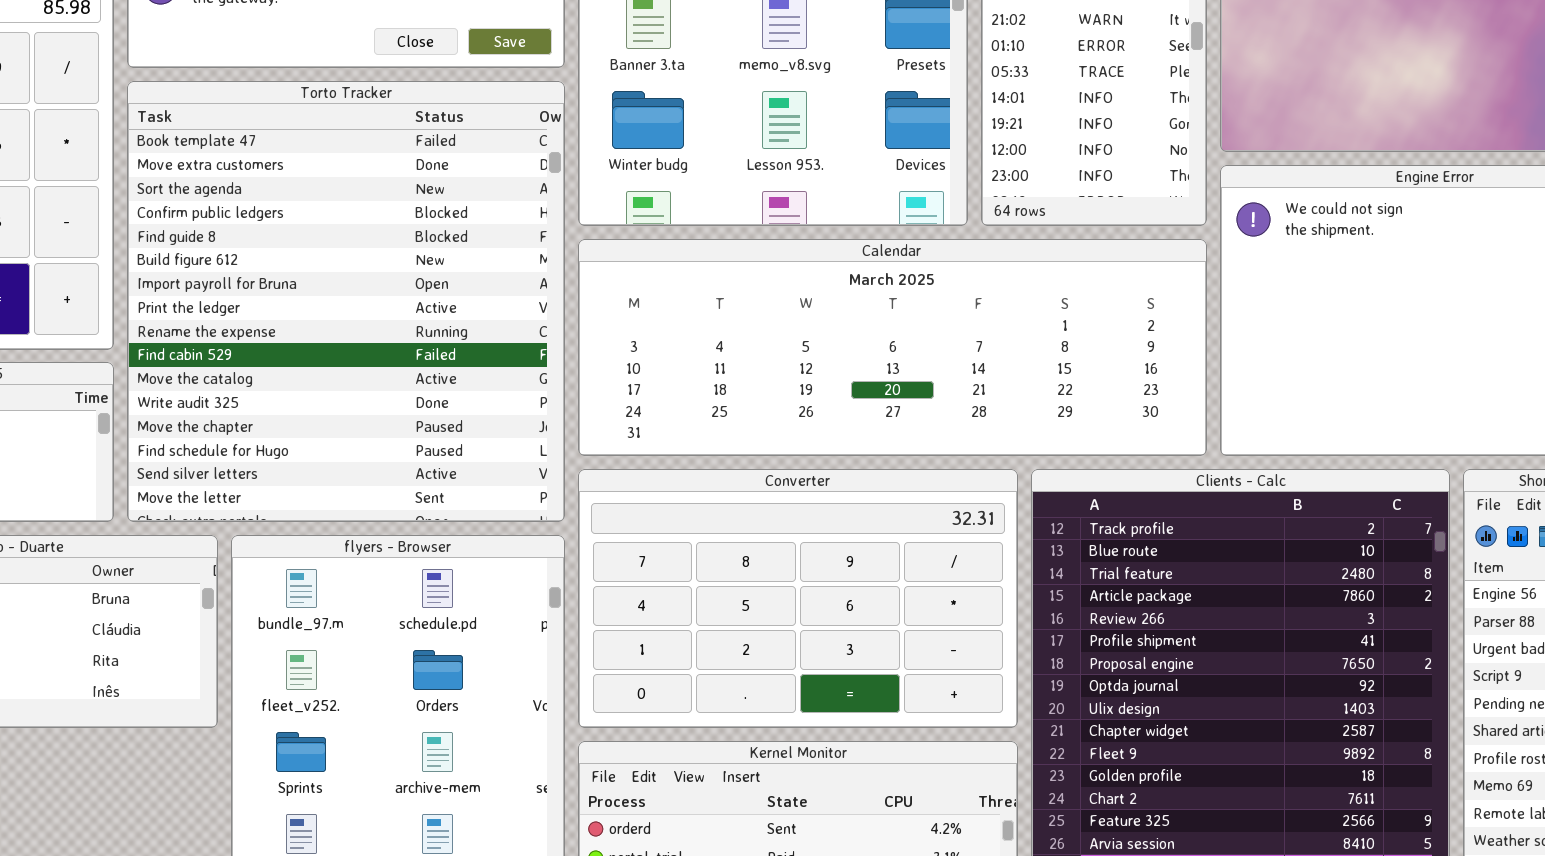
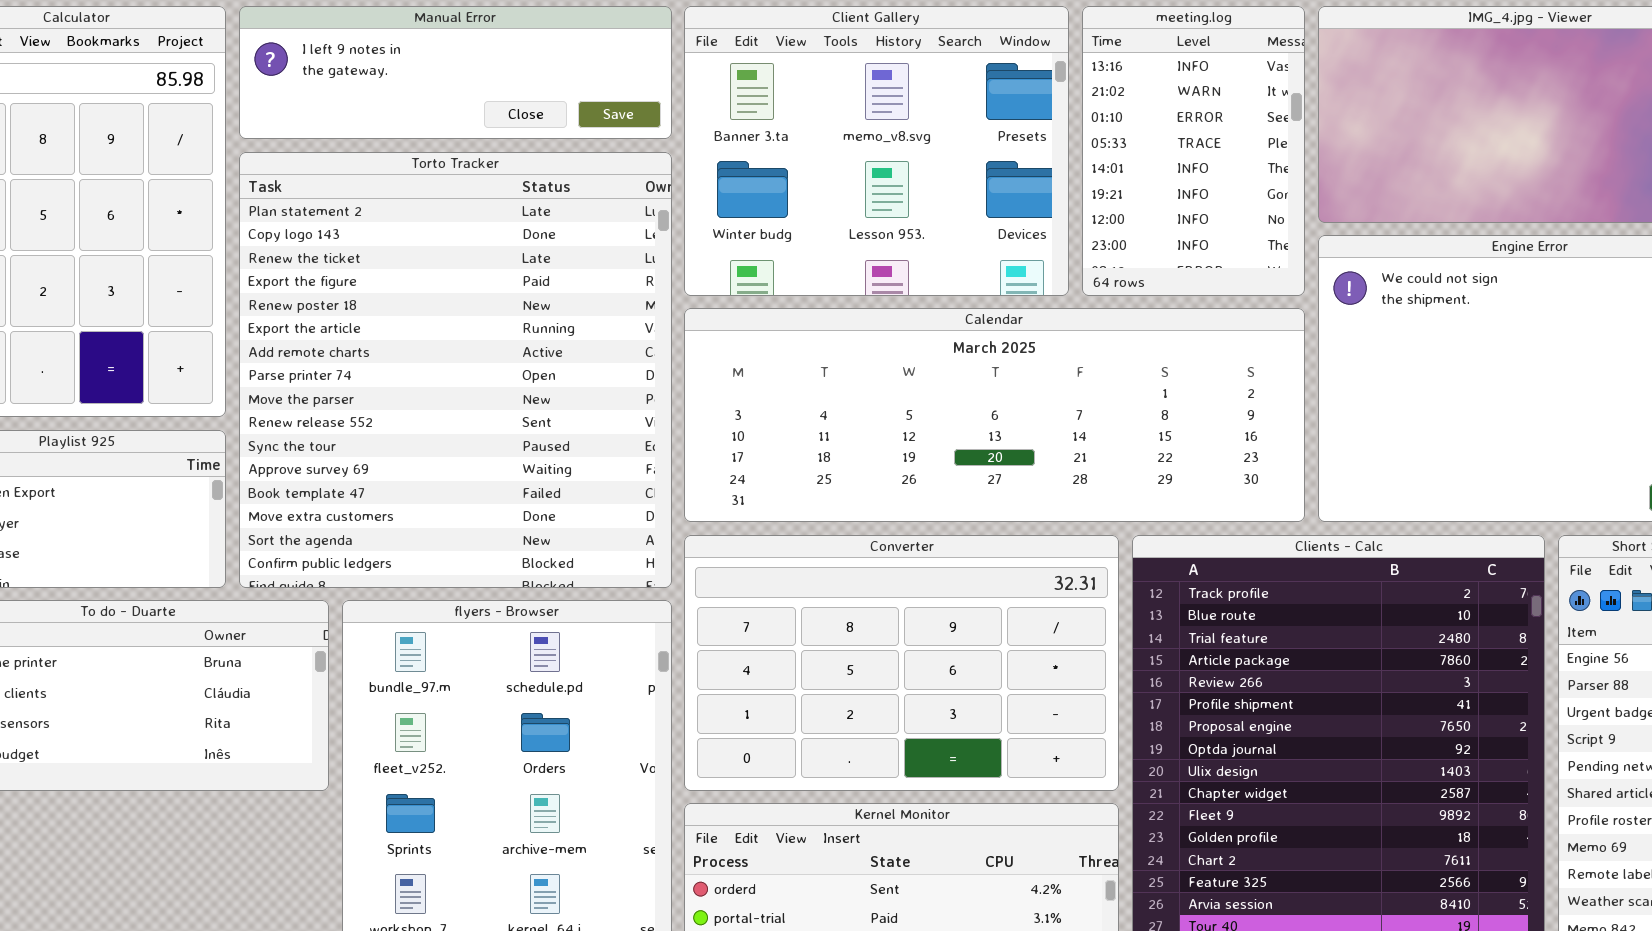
Torto Tracker: [127,81,565,522] -> [239,152,672,588], scrolled up 12 rows

